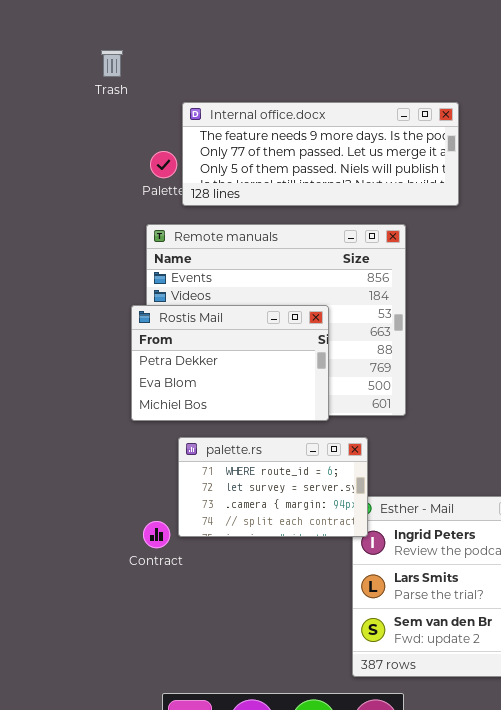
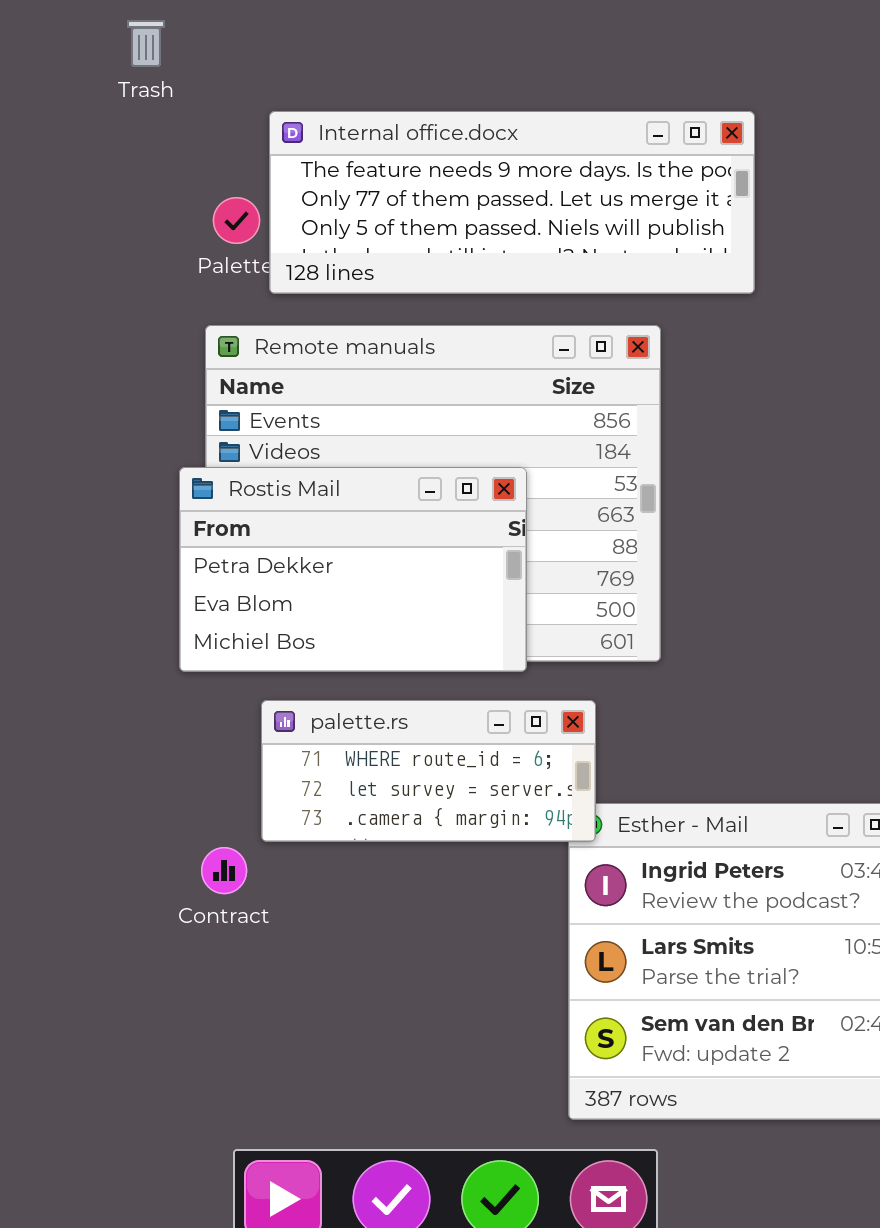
palette.rs: [178,437,368,537] -> [261,700,596,842], resized

